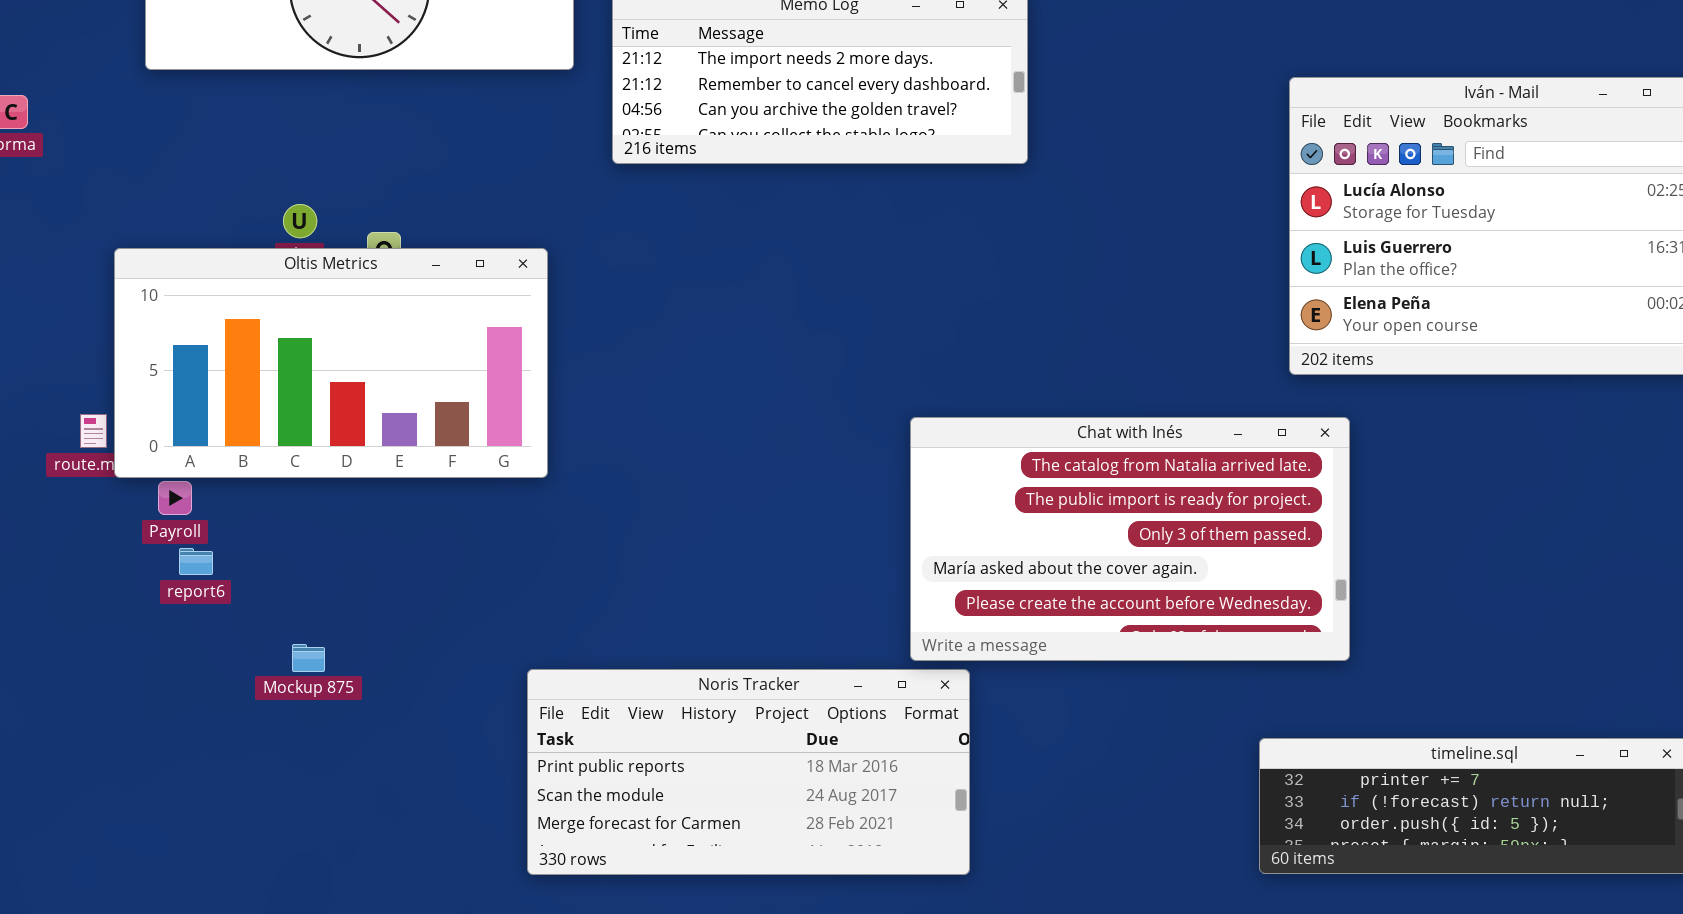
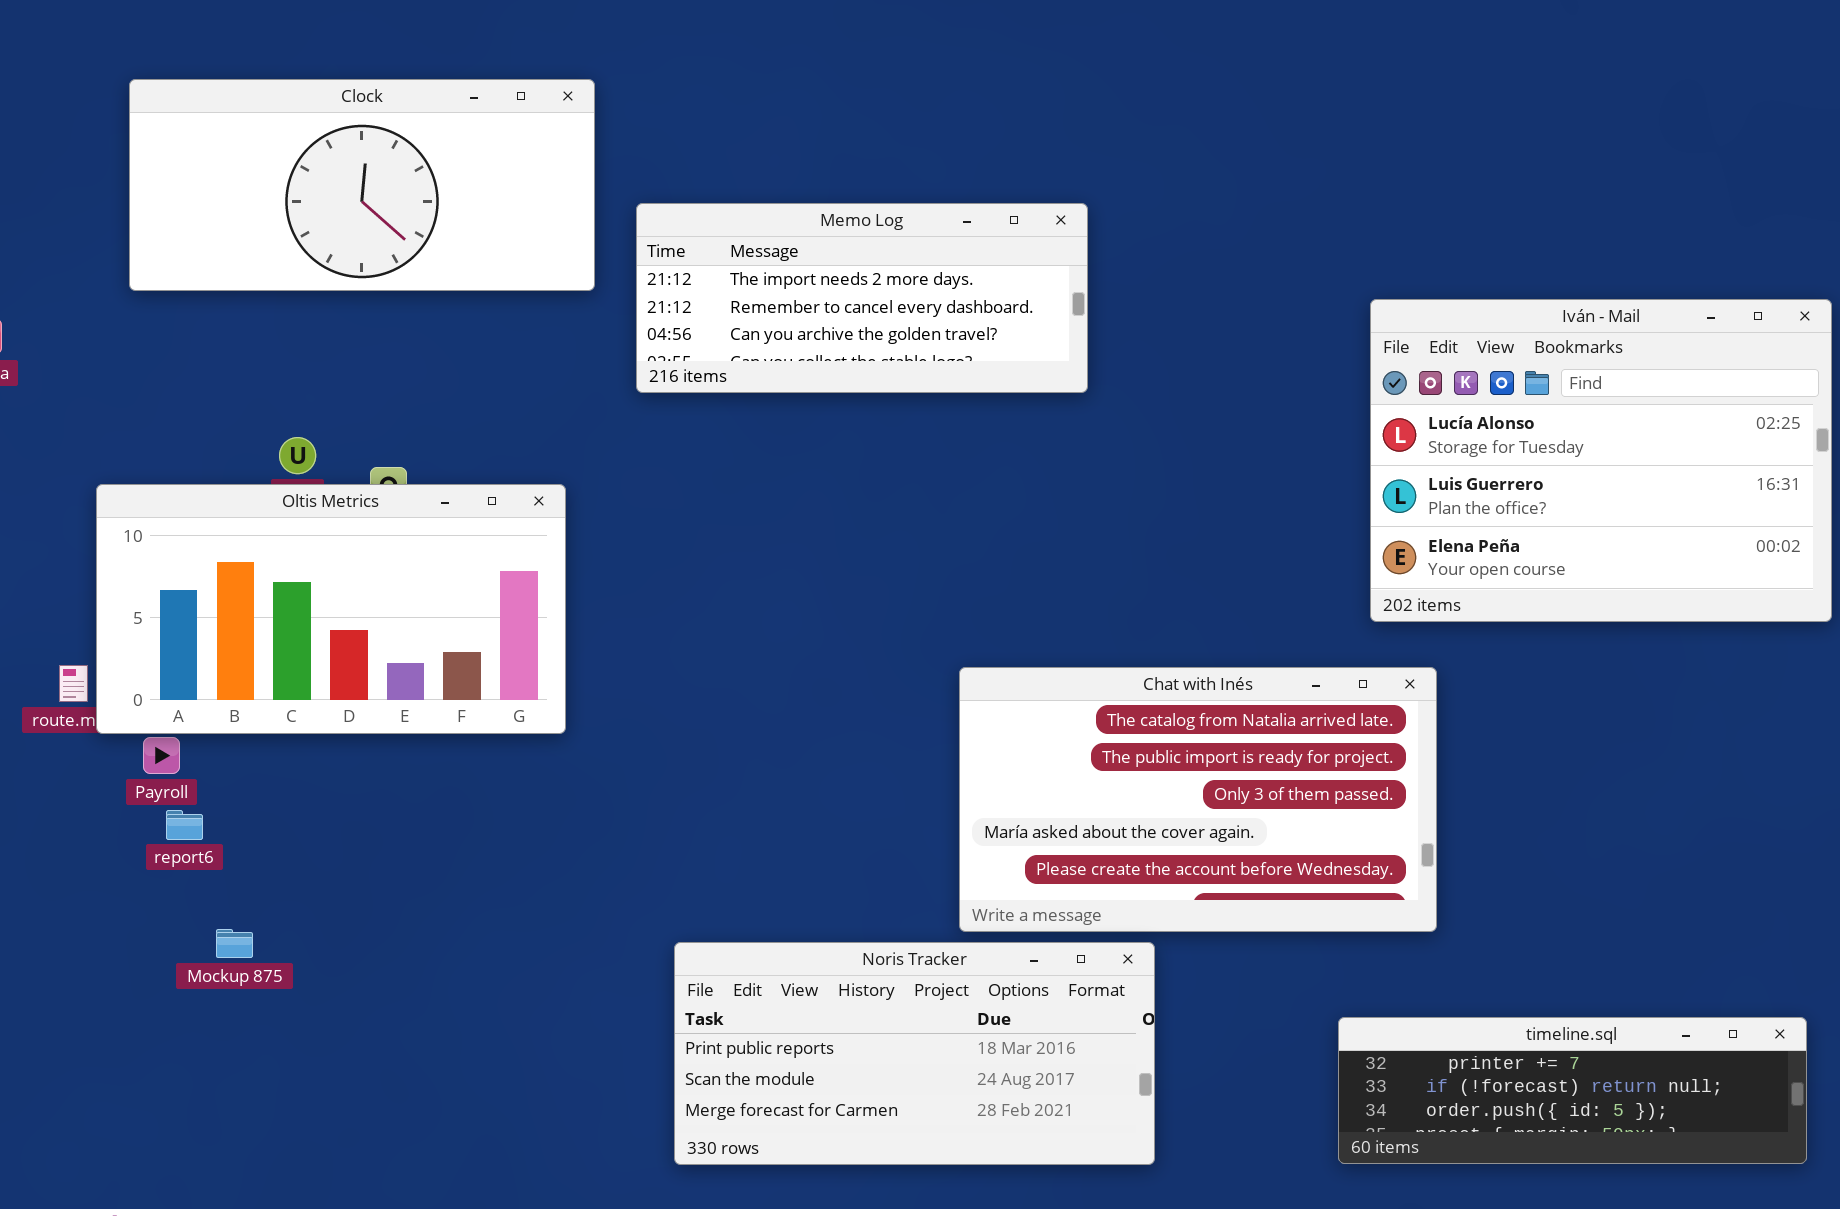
Mockup 875: [292,644,325,672] -> [216,929,253,958], moved
Noris Tracker: [527,669,970,875] -> [674,942,1155,1165], moved

